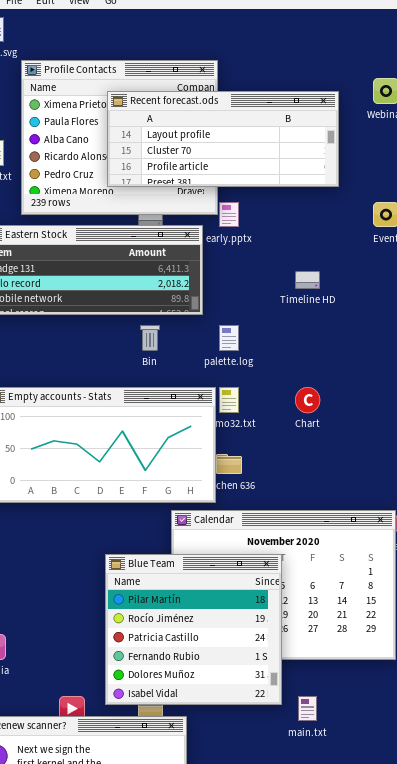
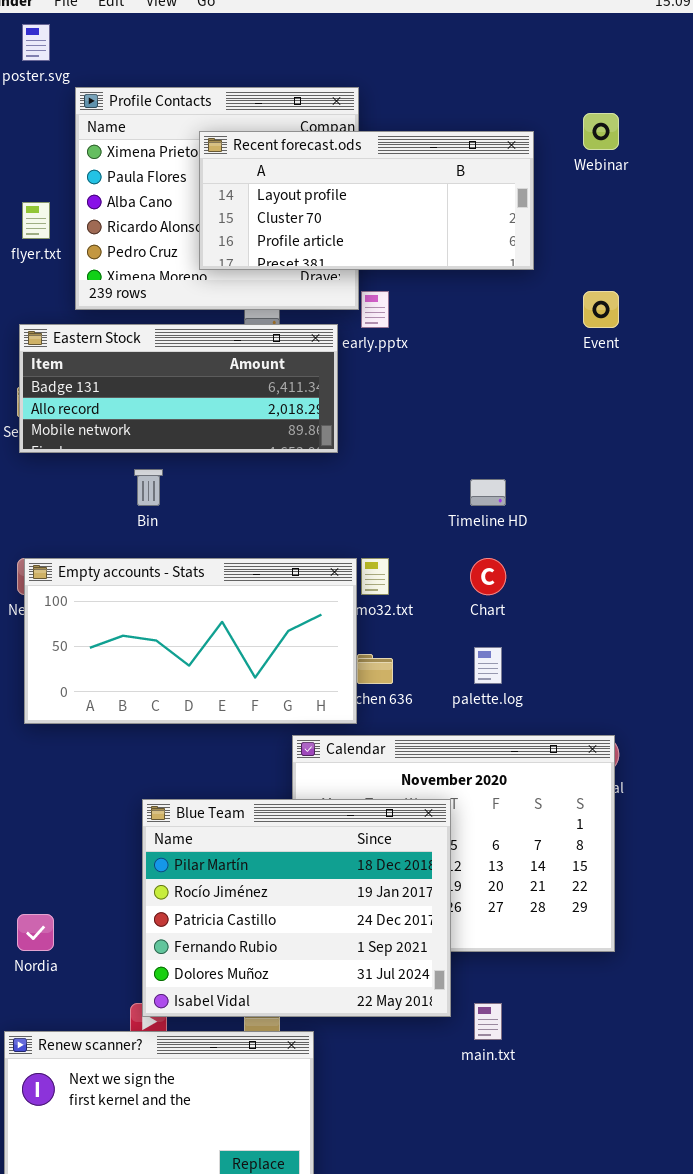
Timeline HD: [295,271,320,289] -> [470,479,506,506], moved
Bin: [140,325,160,351] -> [134,469,163,506], moved
palette.log: [219,325,239,351] -> [474,647,502,684], moved
Blue Team: [105,554,282,705] -> [142,799,451,1017], resized

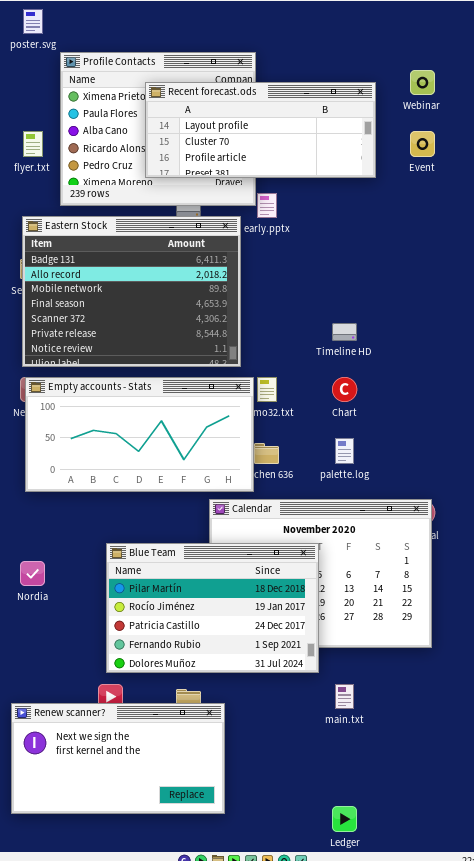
Event: [583,291,619,328] -> [410,131,435,157], moved
Eastern Stock: [19,324,338,453] -> [22,216,241,367], resized
Blue Team: [142,799,451,1017] -> [106,543,319,673], resized
Nordia: [17,914,54,951] -> [20,561,45,586], moved

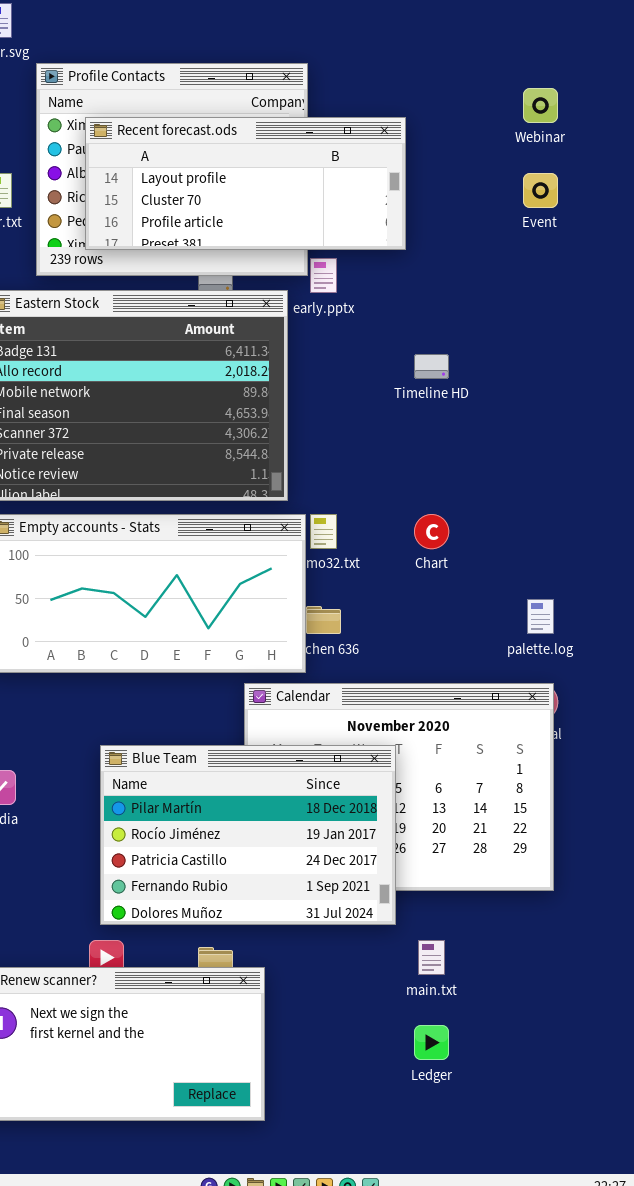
Recent forecast.ods: [145,82,376,178] -> [85,117,406,250], moved
Timeline HD: [332,323,357,341] -> [414,354,449,379], moved
palette.log: [335,438,354,464] -> [527,599,554,634], moved
Ledger: [332,806,357,832] -> [414,1025,449,1060], moved

